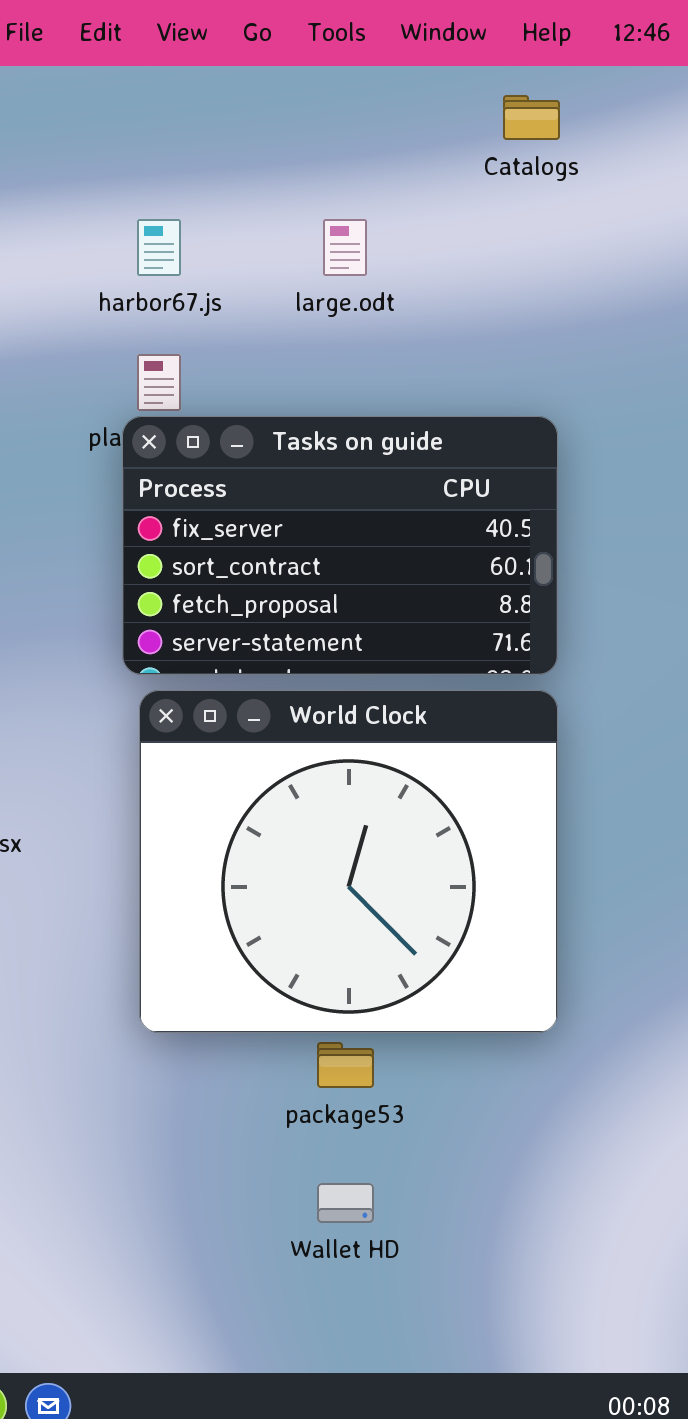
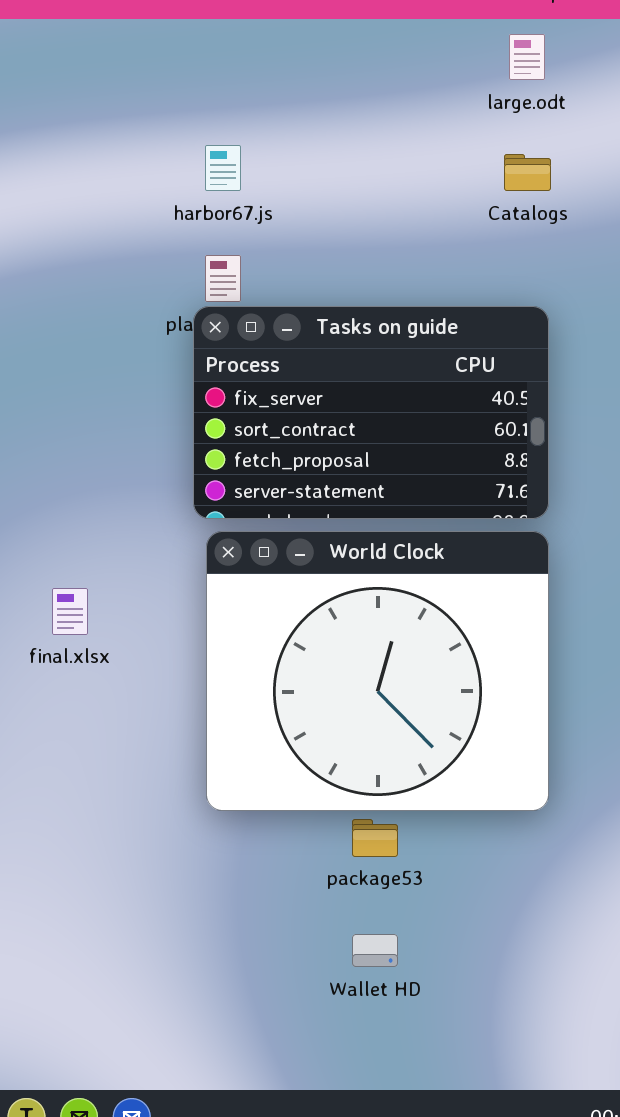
Catalogs: [503,95,560,140] -> [504,154,551,191], moved
large.odt: [323,219,367,276] -> [509,34,545,80], moved

